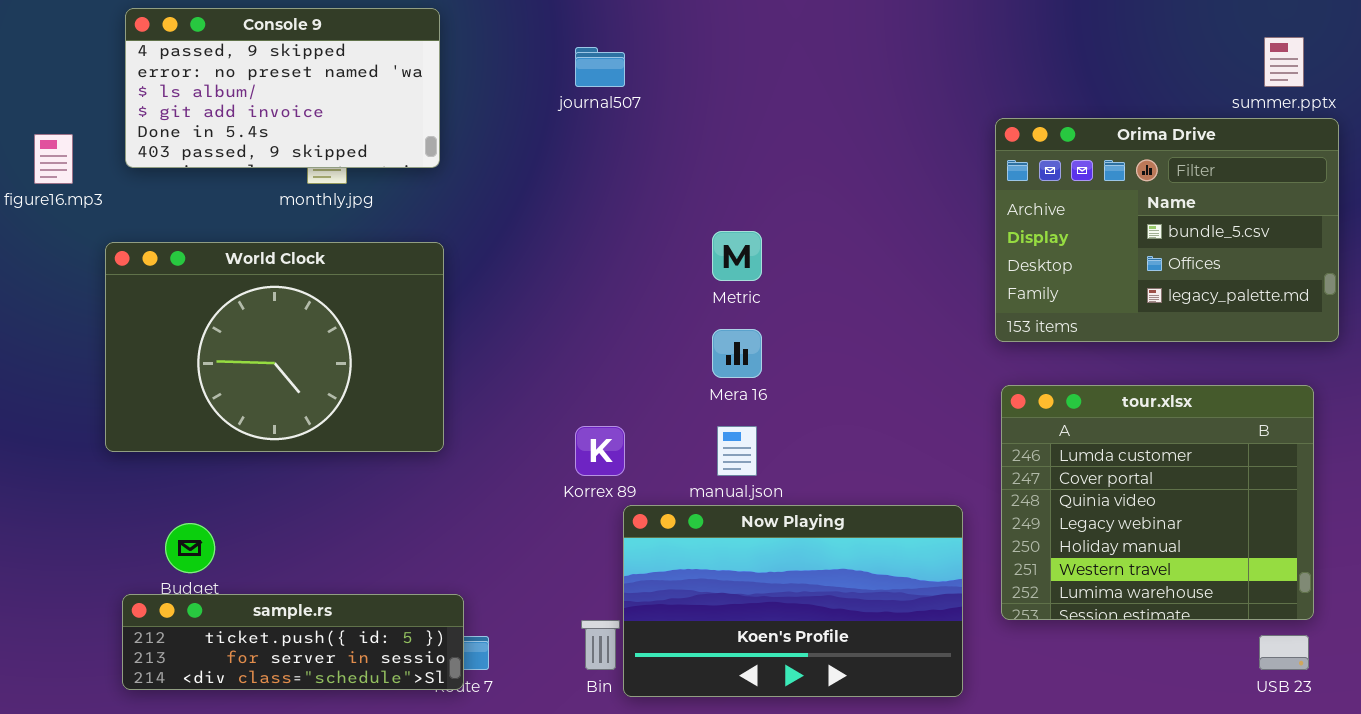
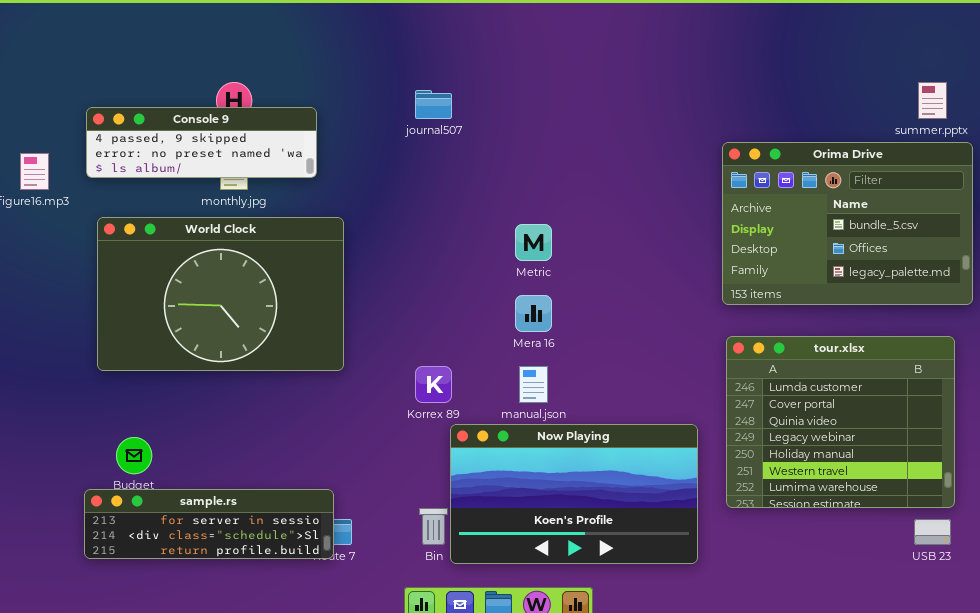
Console 9: [125,8,440,168] -> [86,107,317,178], resized
World Clock: [105,242,444,452] -> [97,217,344,371], moved
sample.rs: [122,594,464,690] -> [84,489,334,559], scrolled down 1 row

